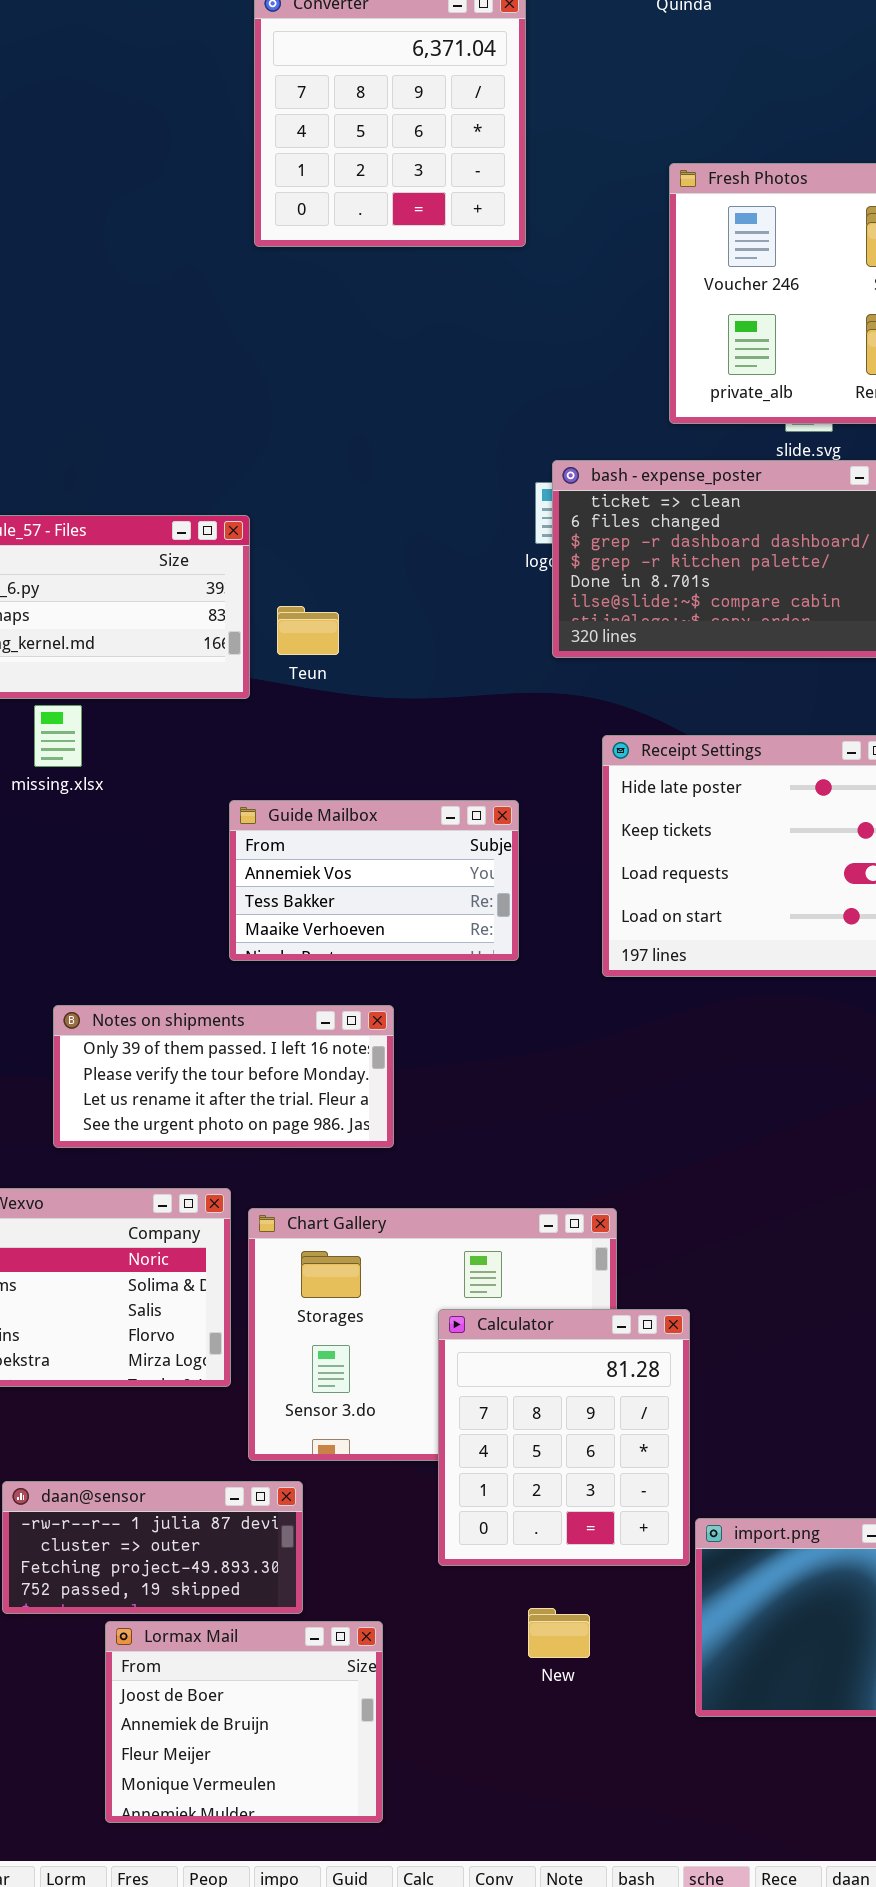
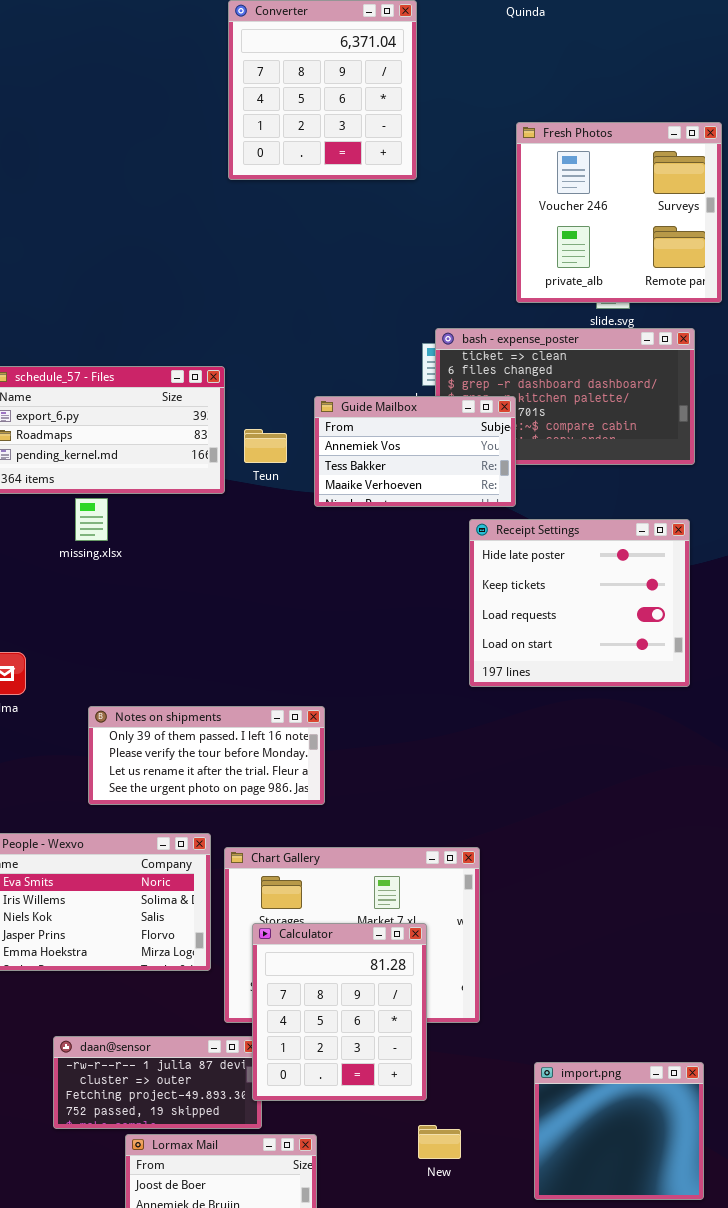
Guide Mailbox: [229,800,519,961] -> [314,396,516,507], moved
Calculator: [438,1309,690,1566] -> [252,923,427,1101], moved

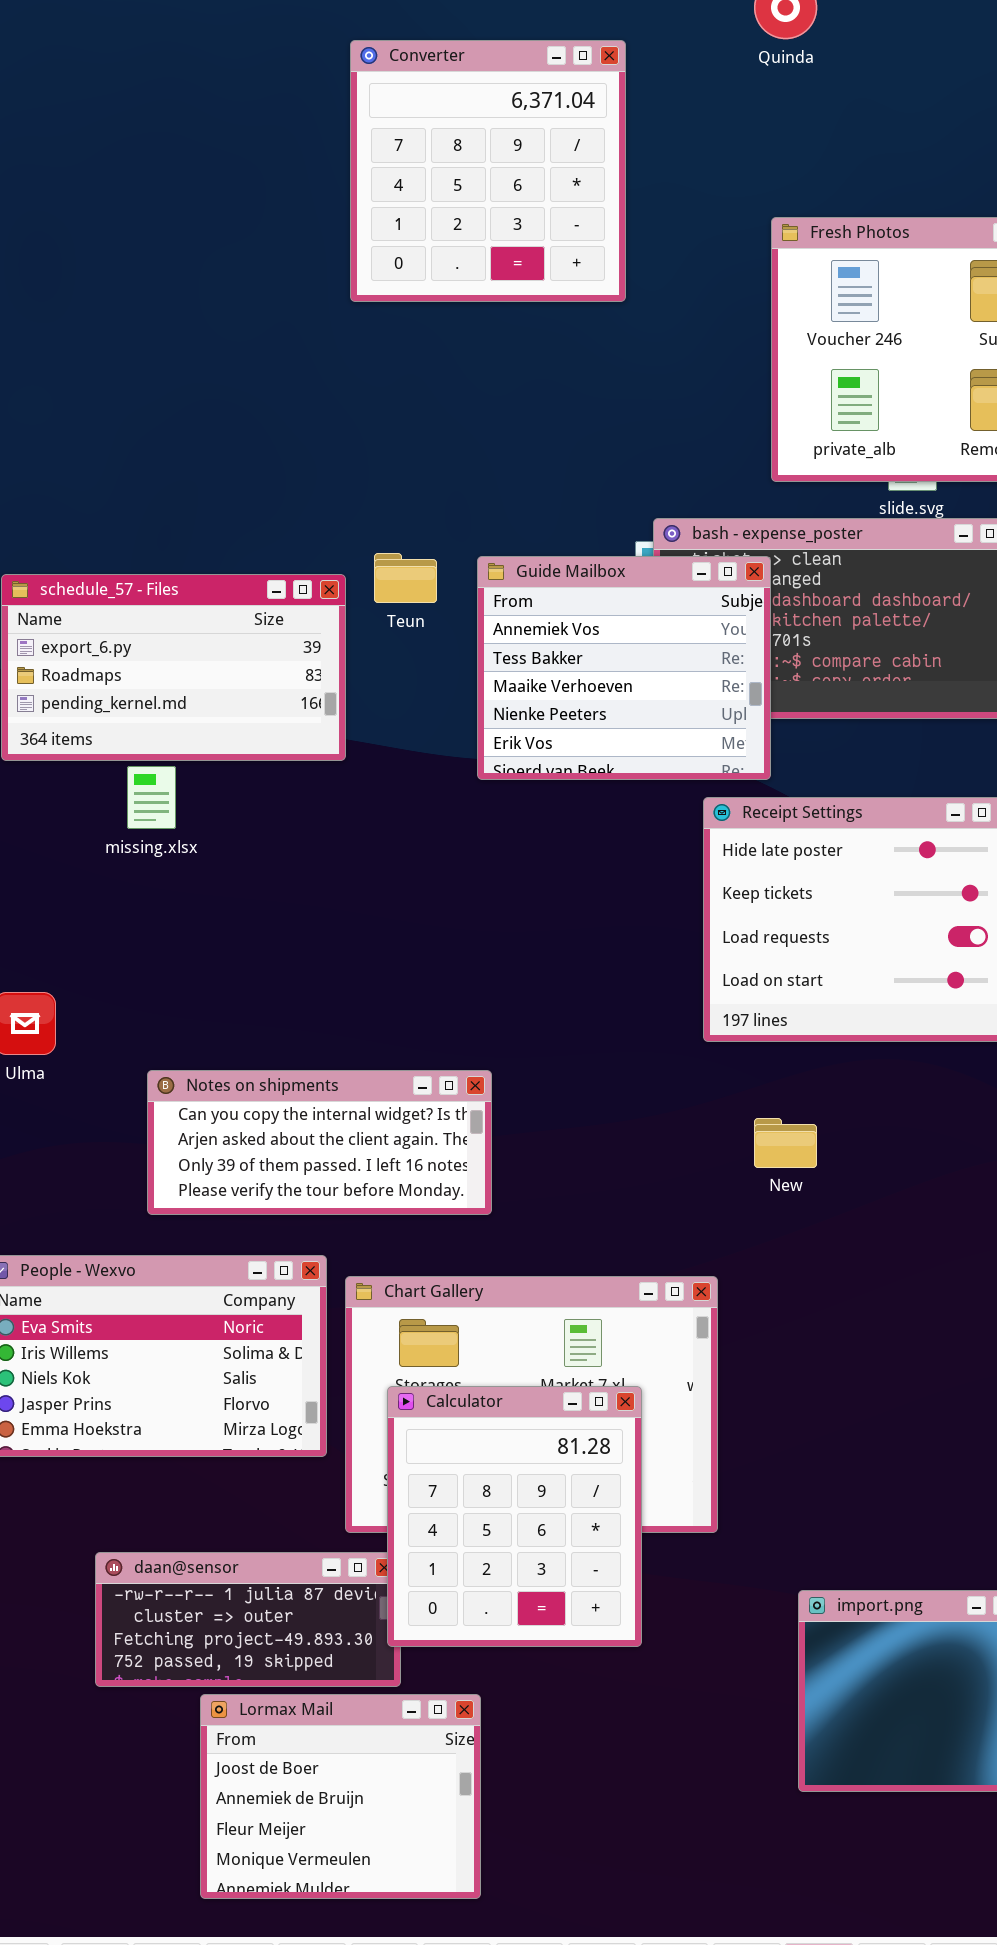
Guide Mailbox: [314,396,516,507] -> [477,556,771,780], resized
Teun: [244,429,287,463] -> [374,553,437,603], moved
Notes on shipments: [88,706,325,805] -> [147,1070,492,1215], scrolled up 2 rows
New: [418,1125,461,1159] -> [754,1118,817,1168], moved

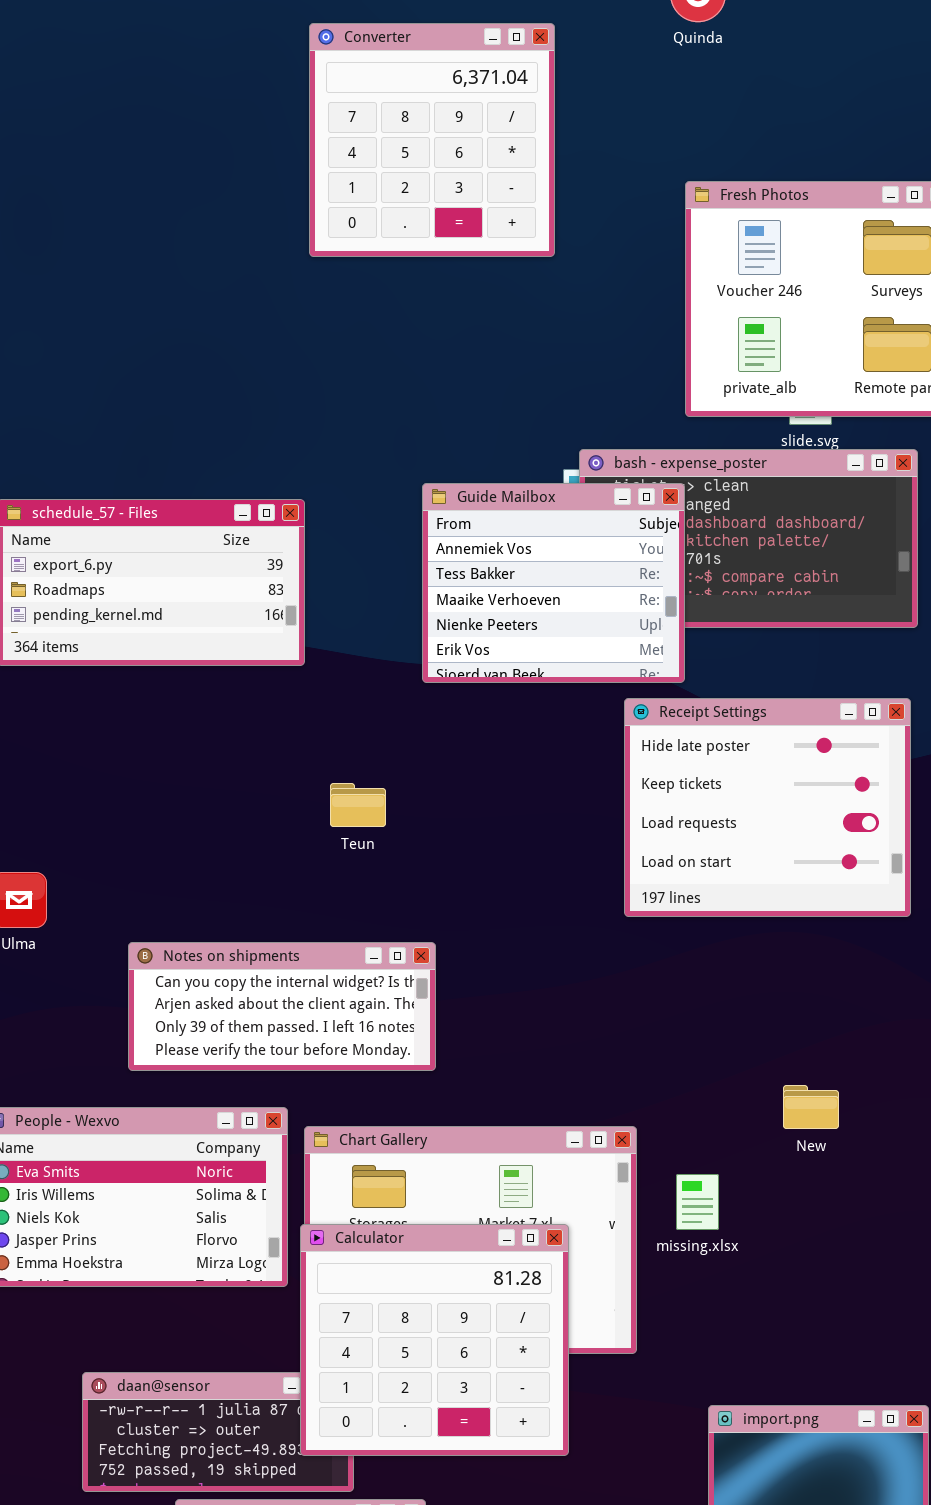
Teun: [374,553,437,603] -> [330,783,386,827], moved
missing.xlsx: [127,766,176,829] -> [676,1174,719,1230], moved
New: [754,1118,817,1168] -> [783,1085,839,1129], moved
Calculator: [387,1386,642,1647] -> [300,1224,569,1456], resized

